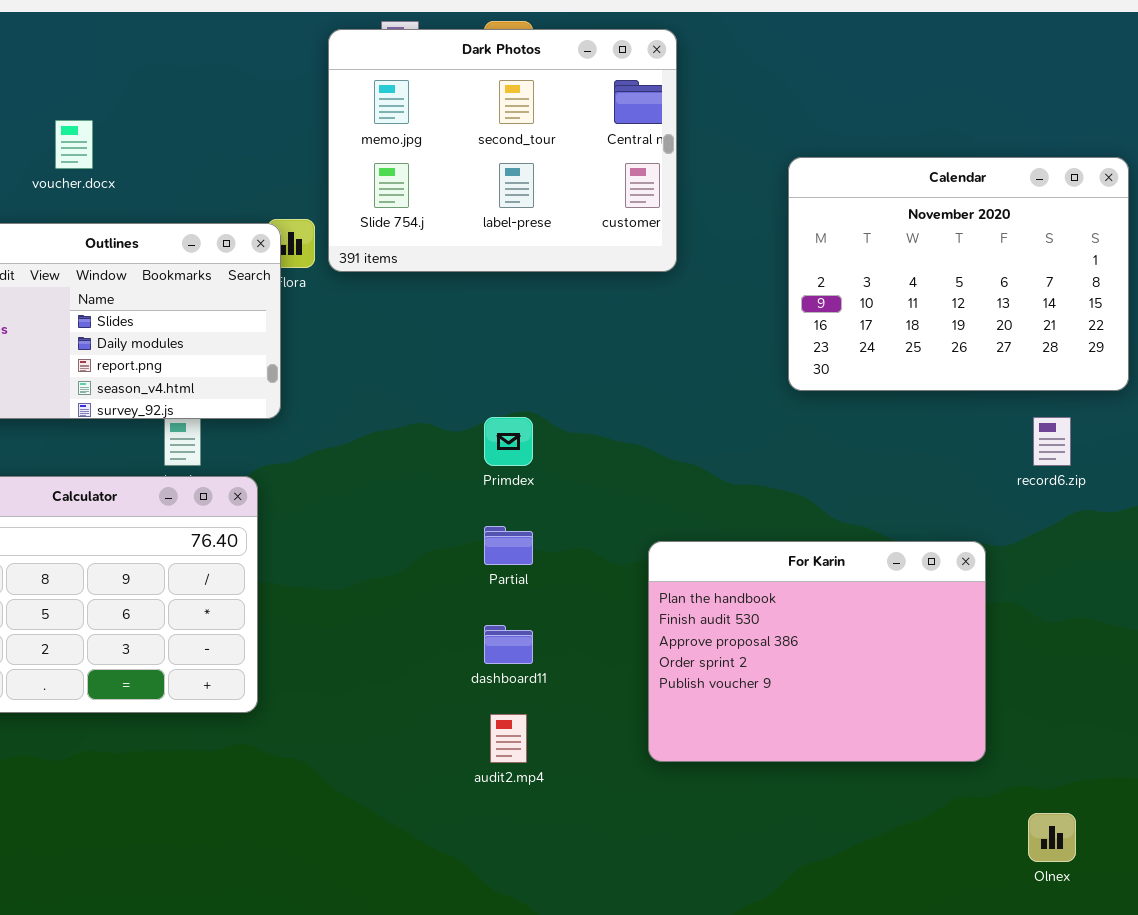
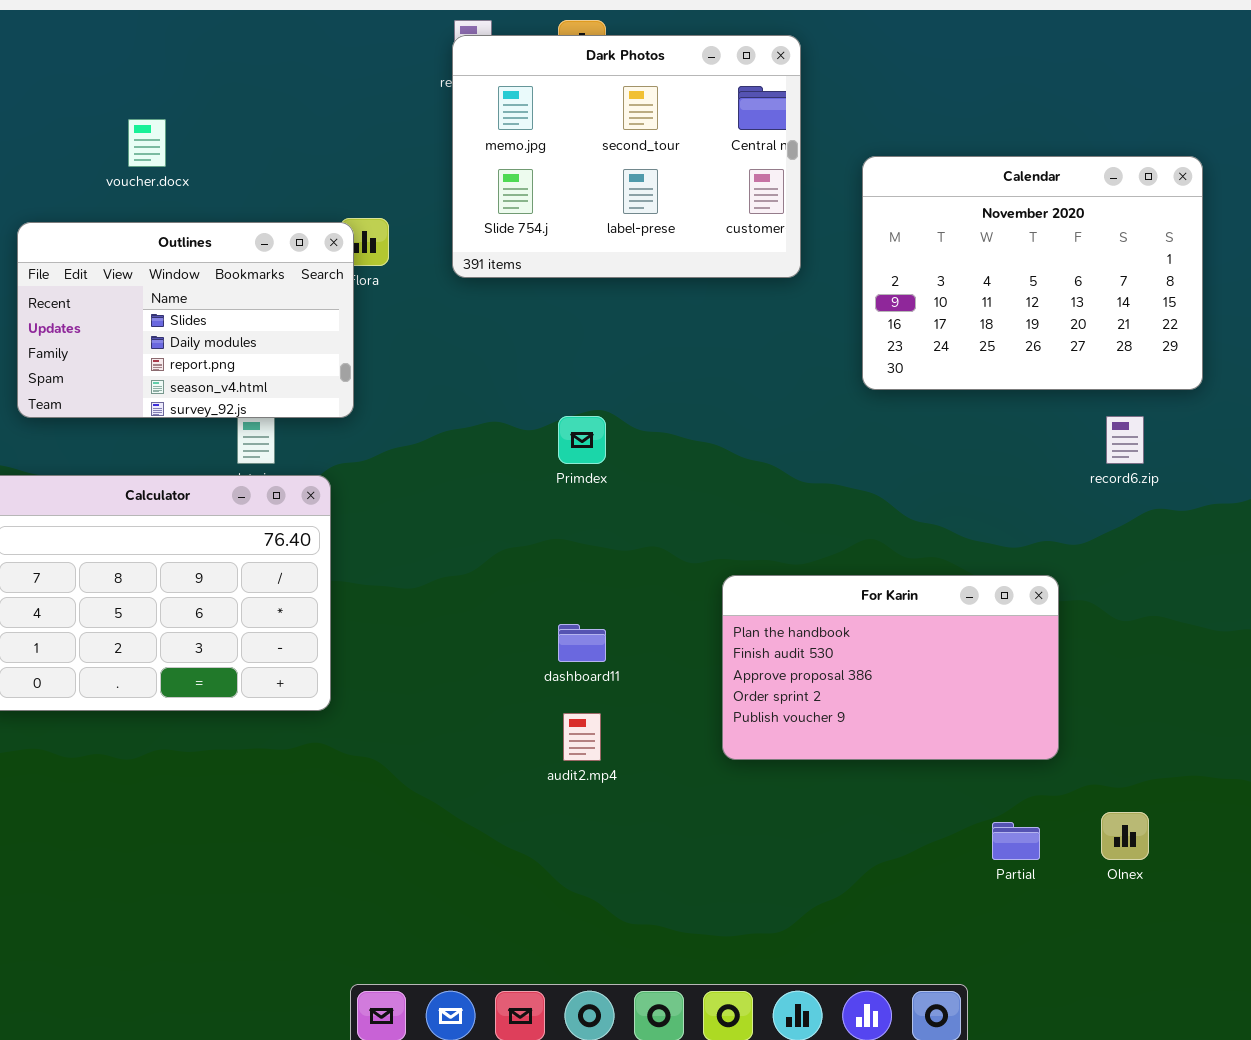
Dark Photos: [328,29,677,272] -> [452,35,801,278], moved
Partial: [484,526,533,565] -> [992,822,1040,860], moved
For Karin: [648,541,986,762] -> [722,575,1059,760], resized

